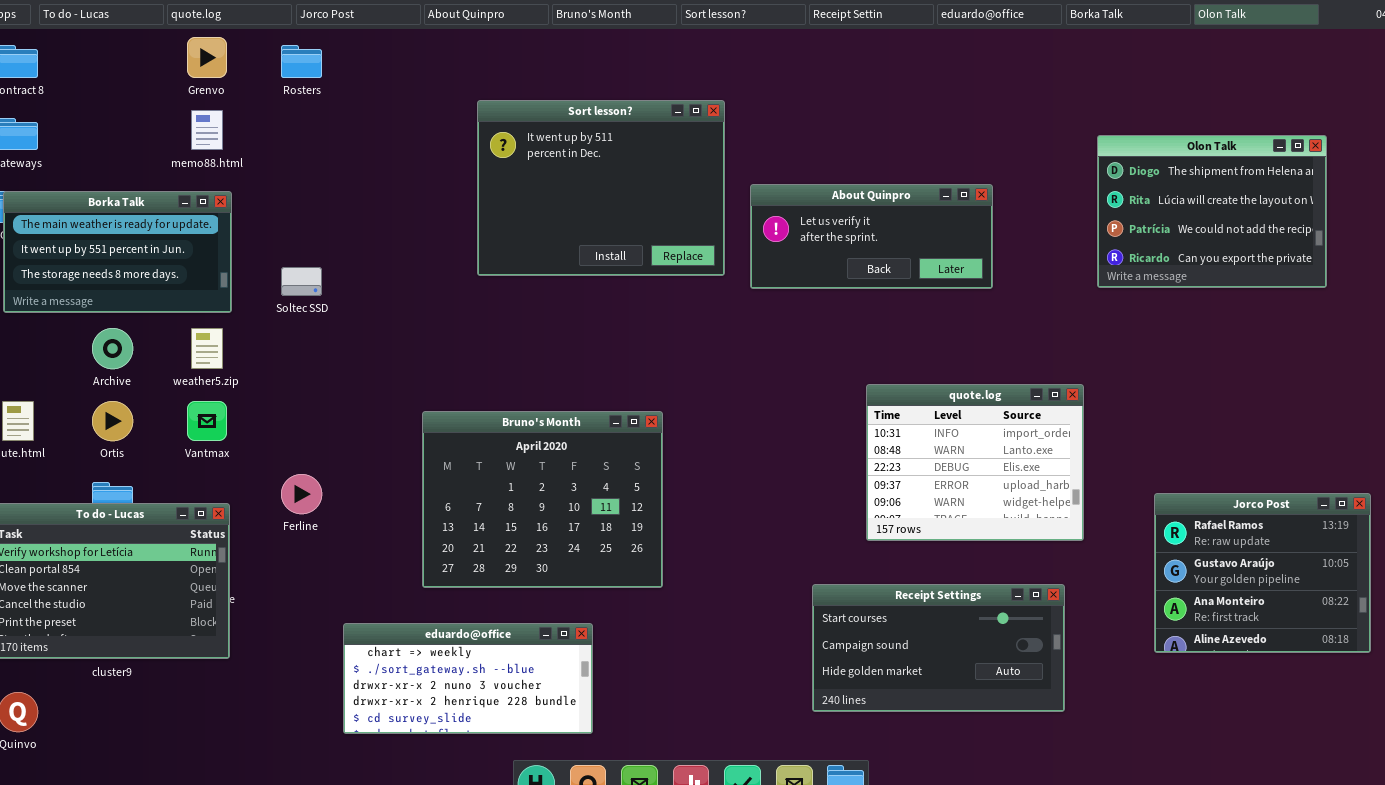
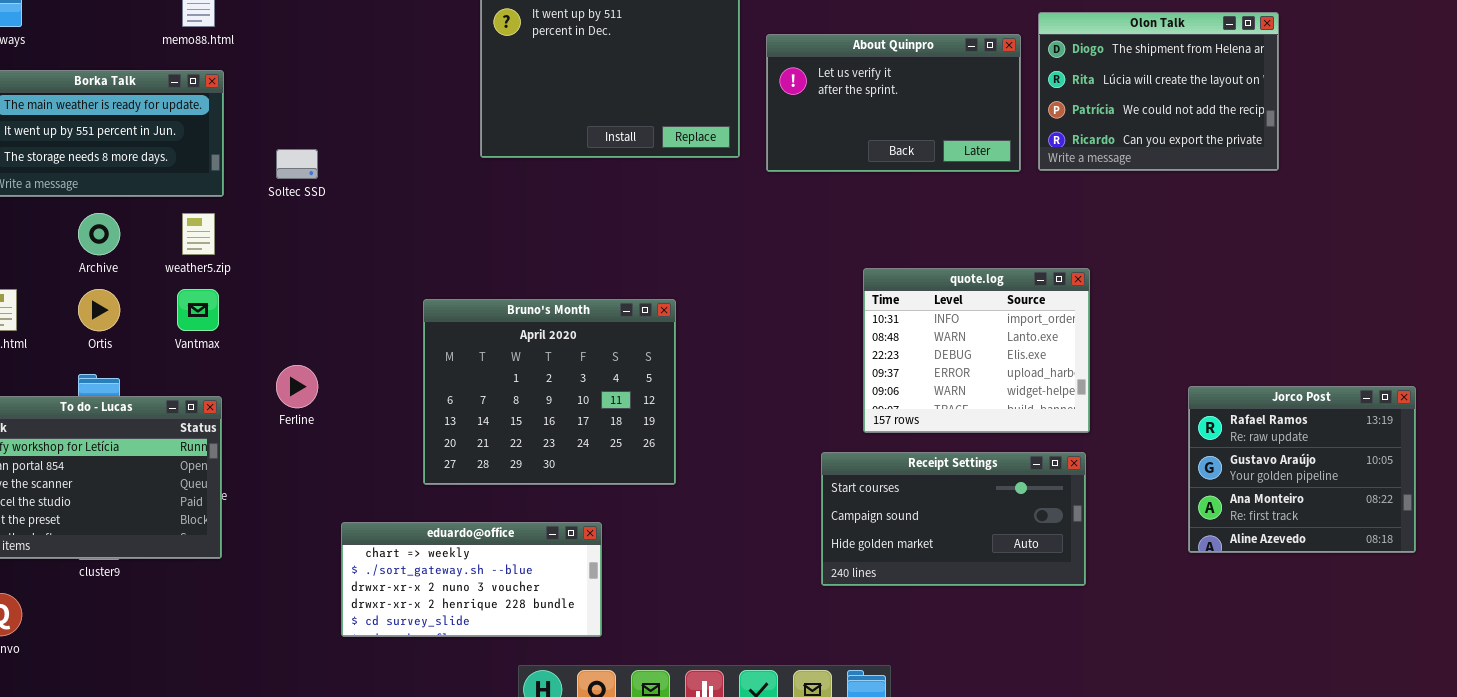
Olon Talk: [1097,135,1327,288] -> [1038,12,1279,171], moved
About Quinpro: [750,184,993,289] -> [766,34,1021,172], resized
quote.log: [866,384,1084,541] -> [863,268,1090,433], moved
Receipt Settings: [812,584,1065,712] -> [821,452,1086,586], moved

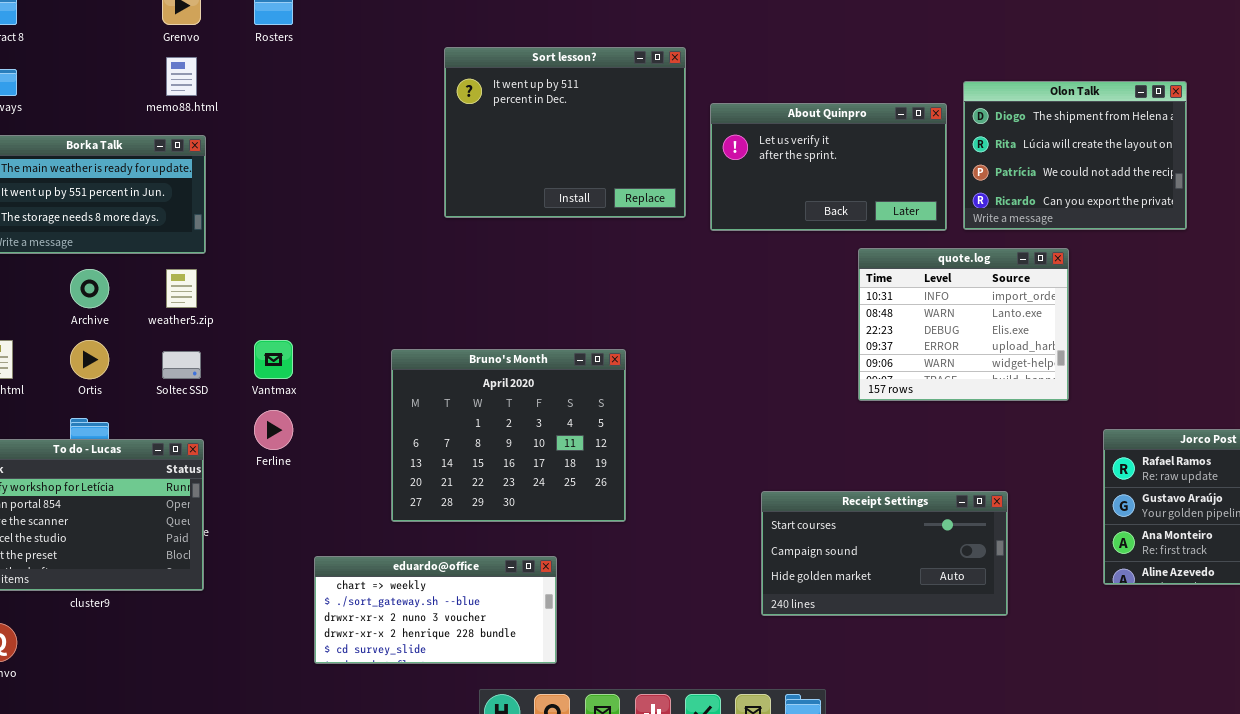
Soltec SSD: [276,149,318,179] -> [162,351,201,379], moved
quote.log: [863,268,1090,433] -> [858,248,1069,401], moved
Vantmax: [177,289,219,331] -> [254,340,293,379], moved

